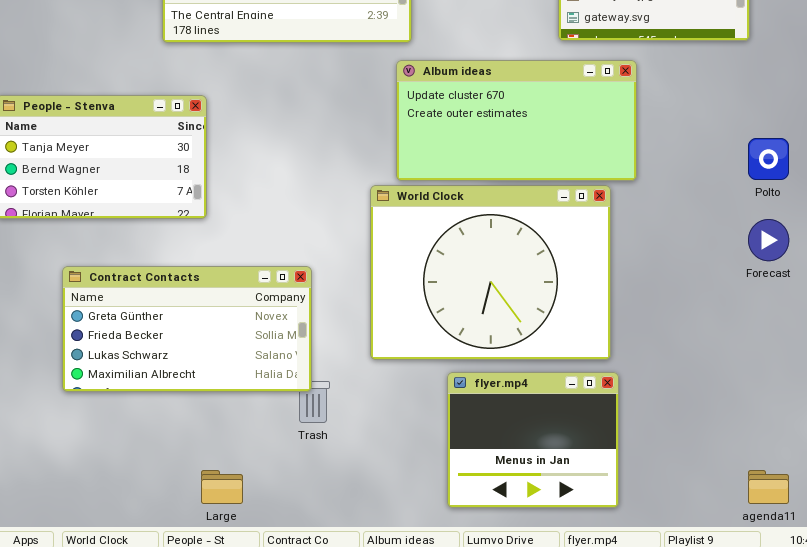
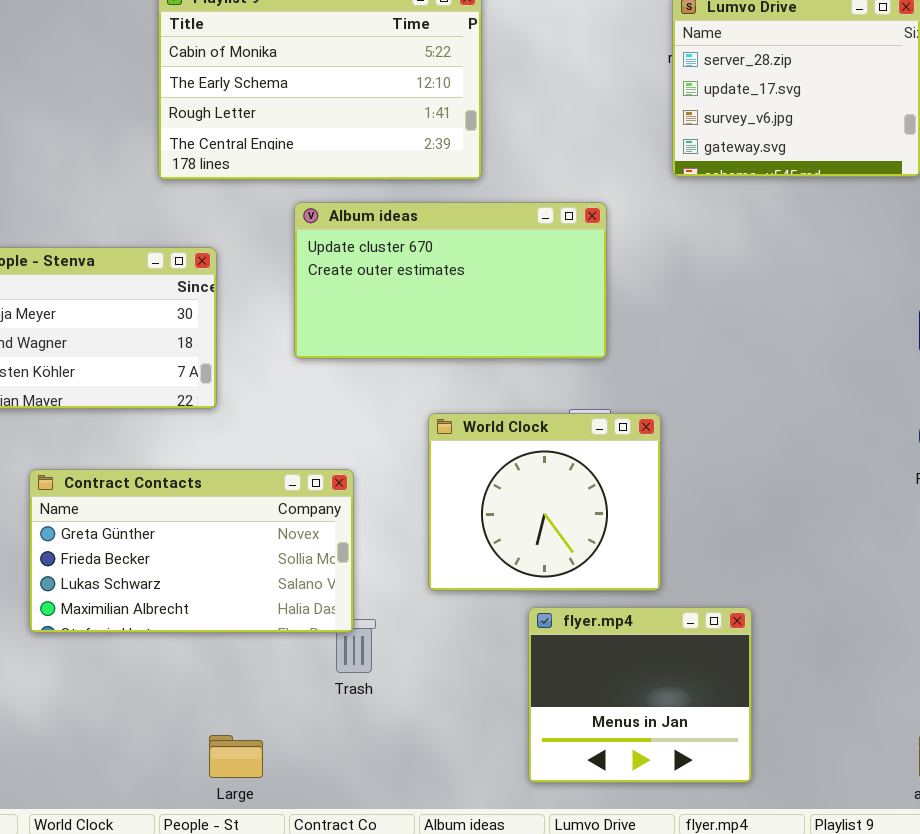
Album ideas: [396,60,637,181] -> [294,202,607,359], moved
World Clock: [370,185,611,360] -> [428,413,661,591], resized

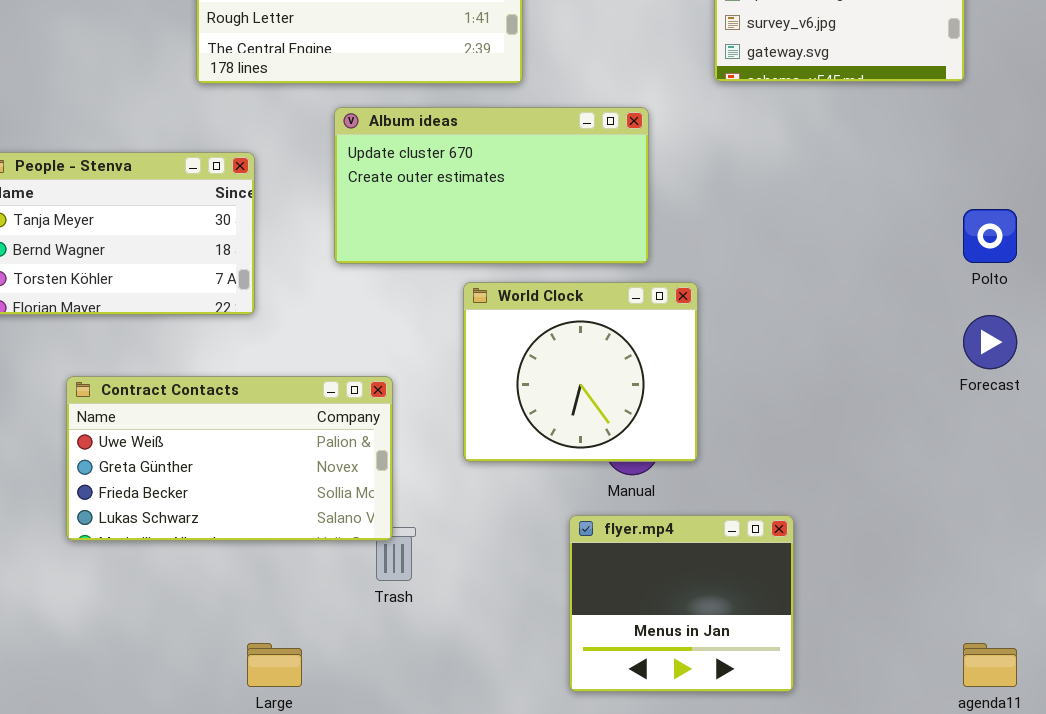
World Clock: [428,413,661,591] -> [463,282,698,462], moved
Contract Contacts: [29,469,354,633] -> [66,376,393,541], scrolled up 1 row

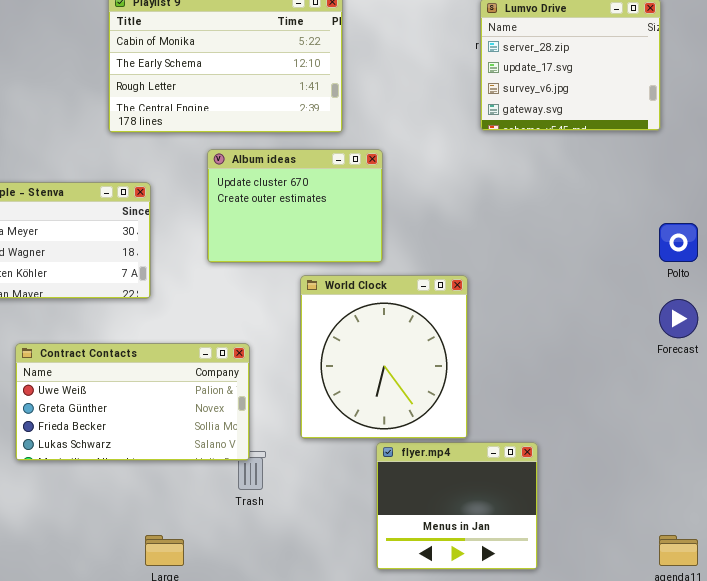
Album ideas: [334,107,649,264] -> [207,149,383,263], resized
World Clock: [463,282,698,462] -> [300,275,468,439], resized

